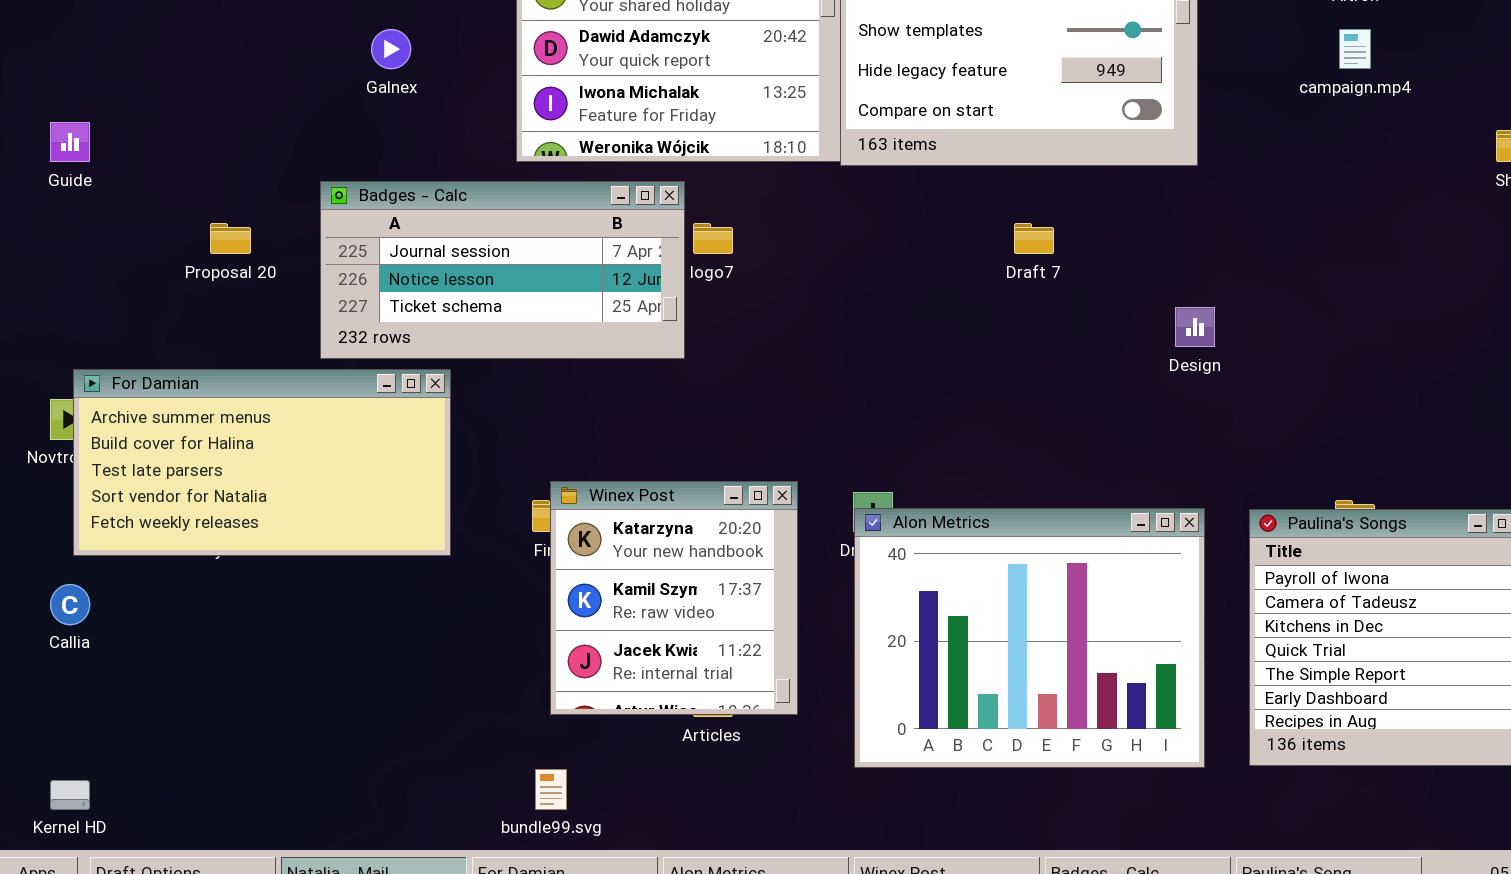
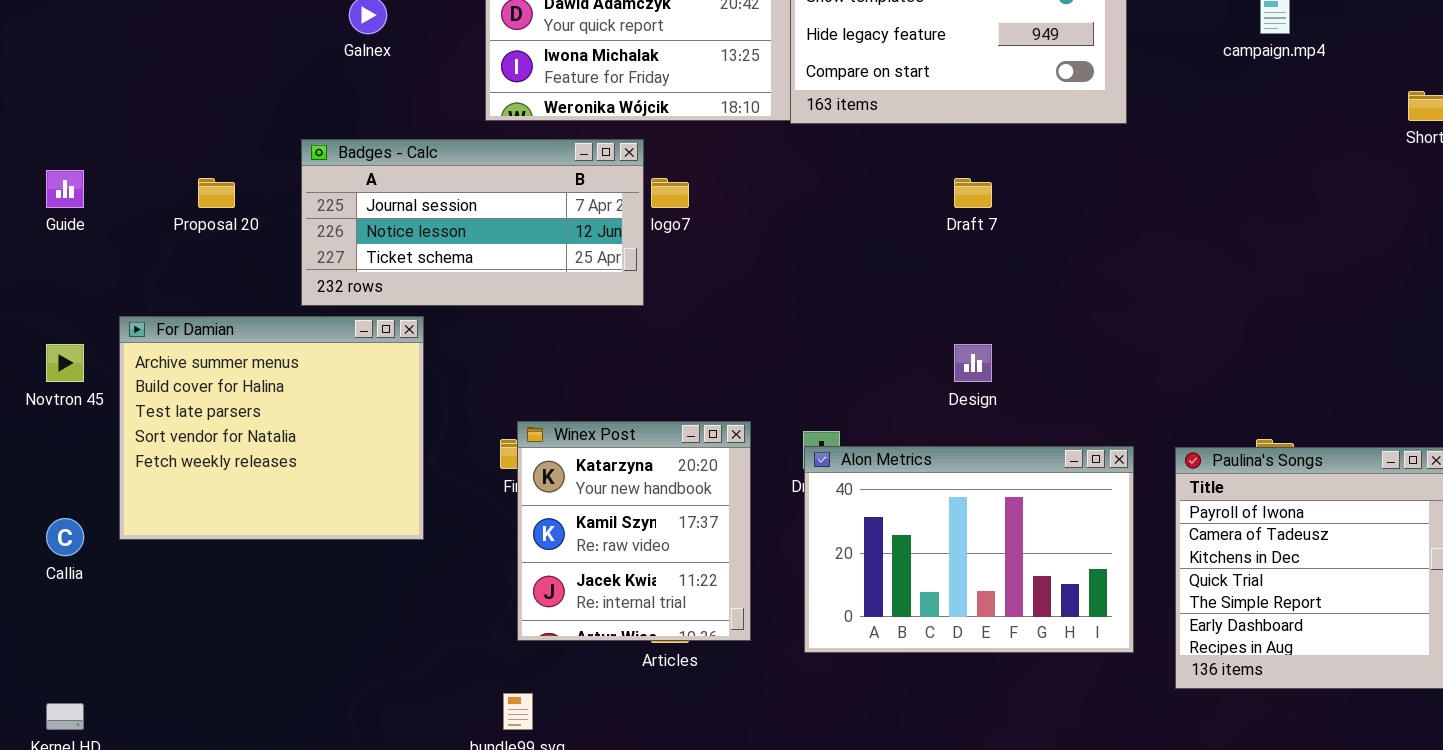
Guide: [50,122,90,162] -> [46,170,84,208], moved
Design: [1175,307,1215,347] -> [954,344,992,382], moved
For Damian: [73,369,451,556] -> [119,316,424,540], resized
Alon Metrics: [854,508,1205,768] -> [804,446,1134,653], resized

